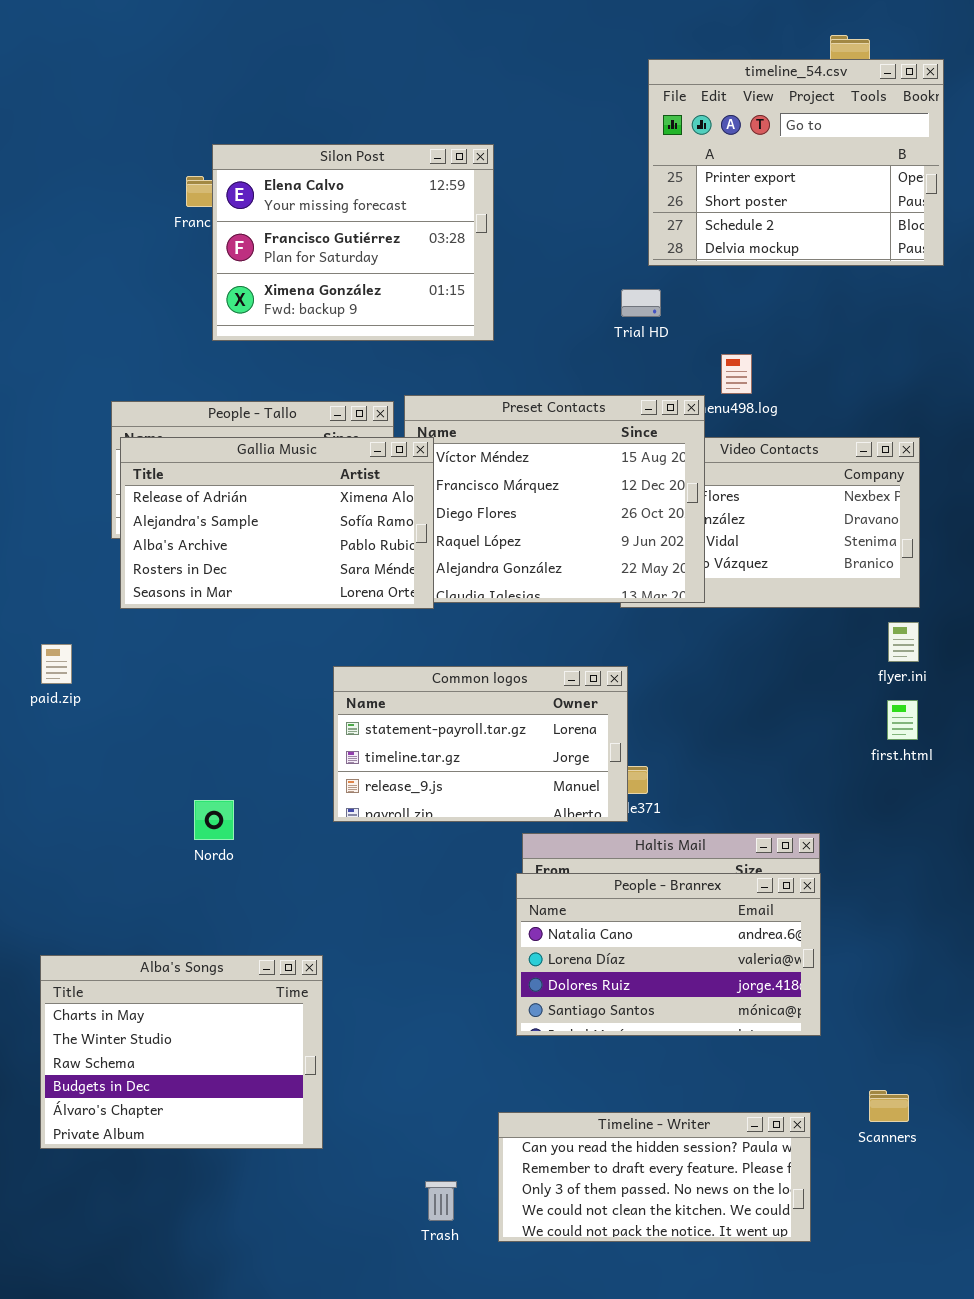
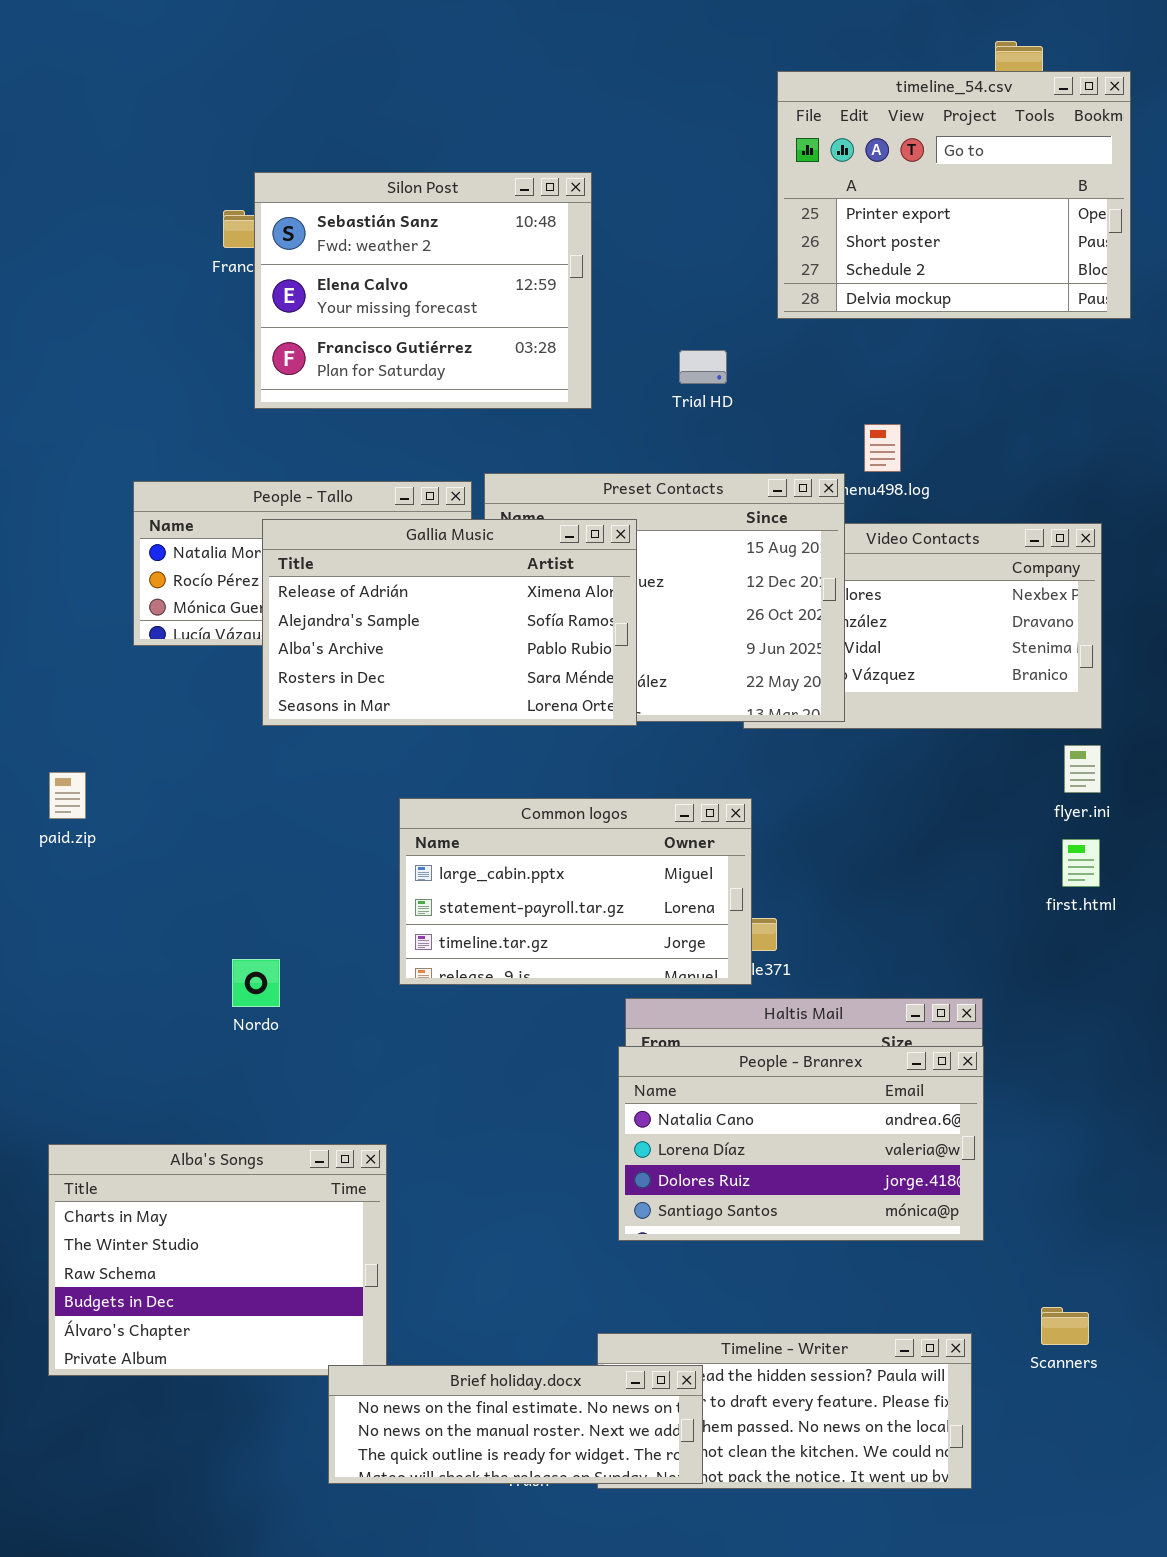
Silon Post: [212,144,494,341] -> [254,172,592,409], scrolled up 1 row
Trial HD: [621,289,661,317] -> [679,350,727,384], moved
Gallia Music: [120,437,434,609] -> [262,519,637,726], moved
Common logos: [333,666,628,822] -> [399,798,752,985], scrolled up 1 row
Brief holiday.docx: none -> [328,1365,703,1484], opened

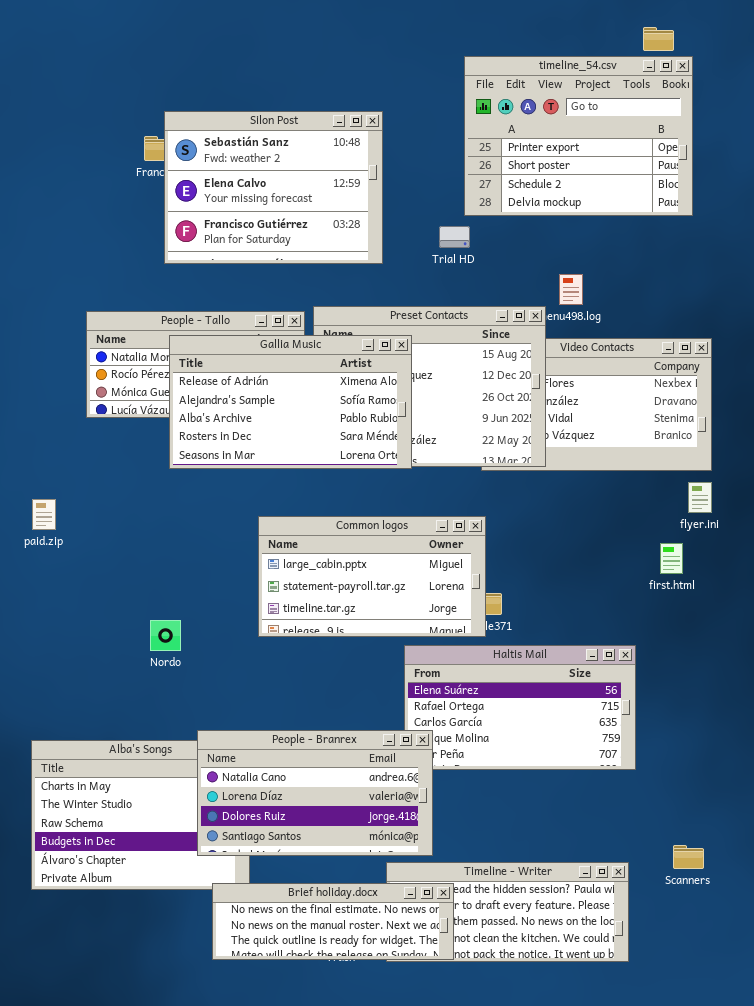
timeline_54.csv: [777,71,1131,319] -> [464,56,693,216], moved
first.html: [1062,839,1100,887] -> [660,543,683,574], moved
People - Branrex: [618,1046,984,1241] -> [197,730,433,856], moved

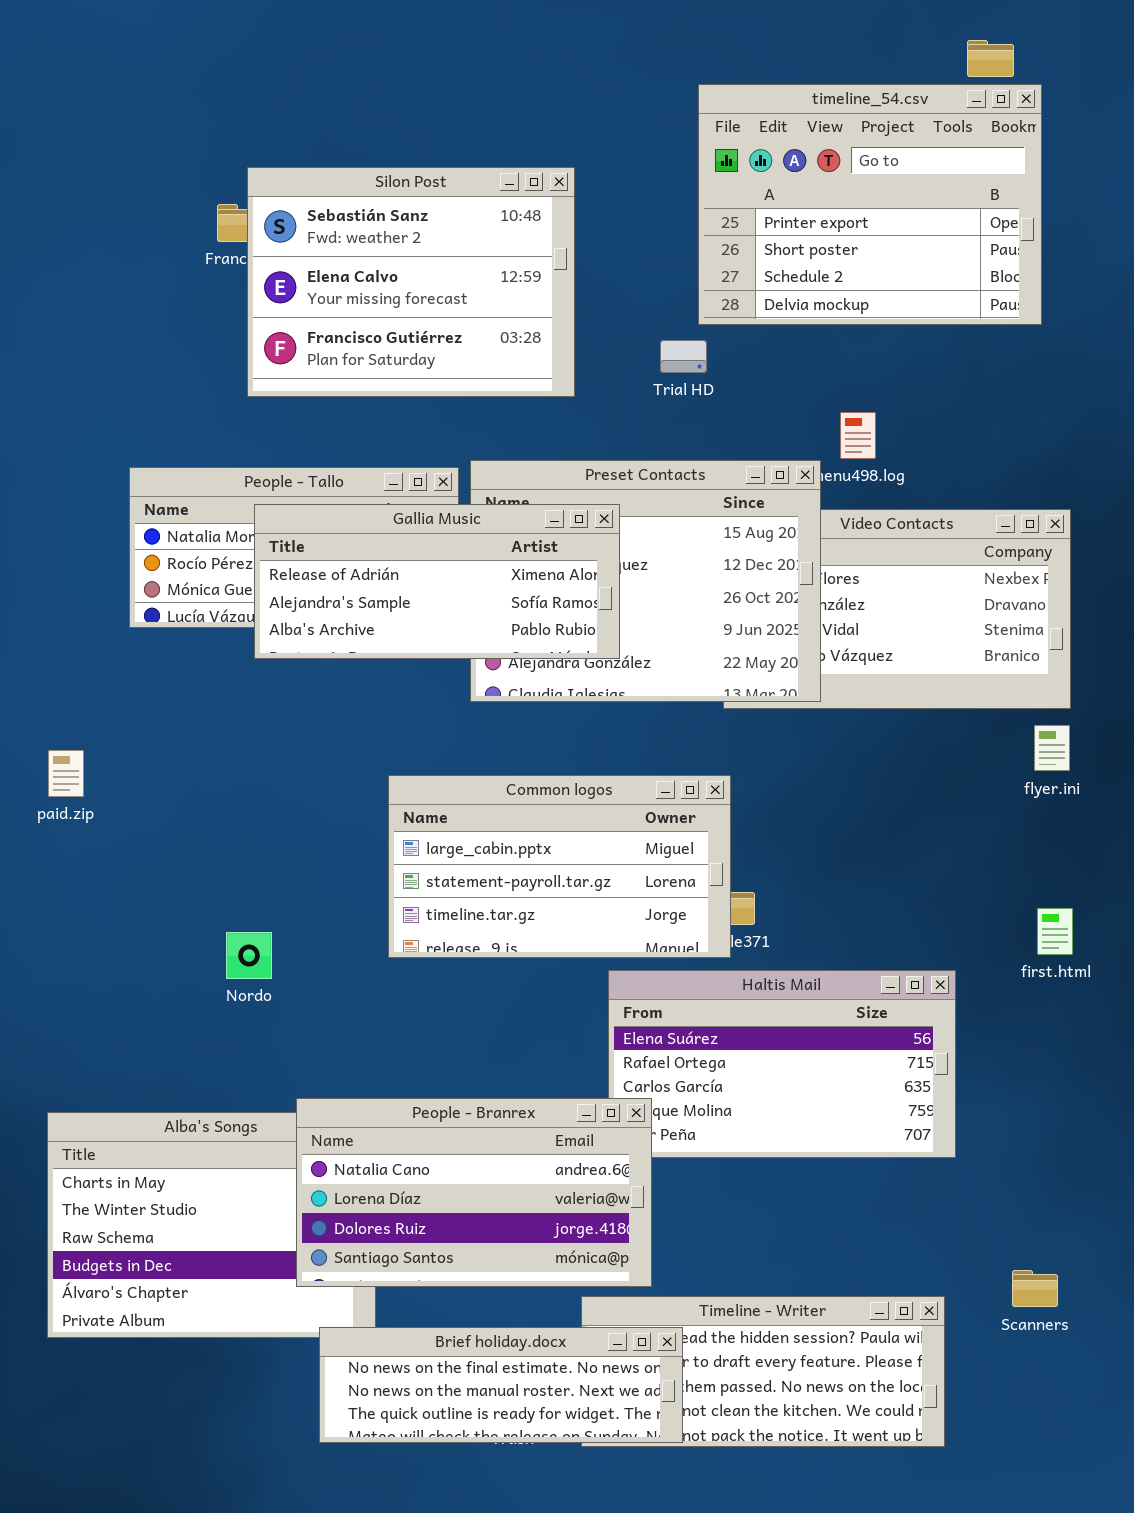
Gallia Music: [169,335,412,469] -> [254,504,620,659], resized
first.html: [660,543,683,574] -> [1037,908,1073,955], moved

